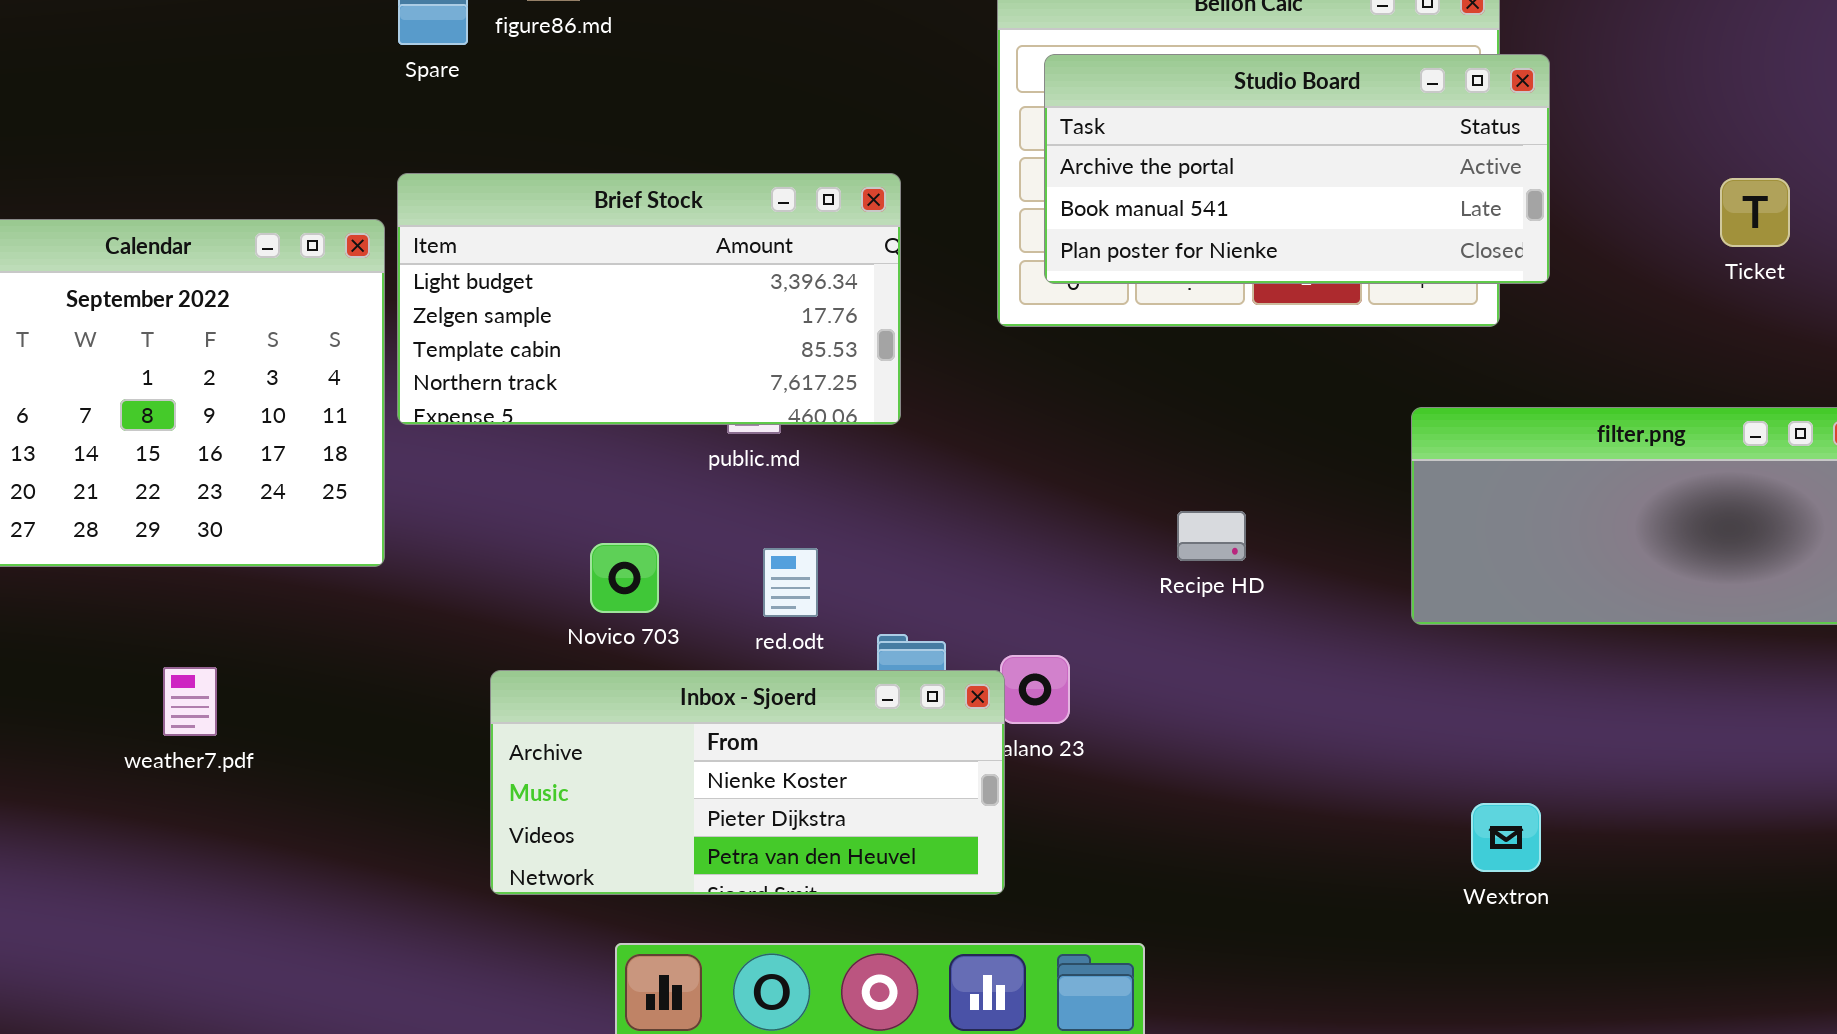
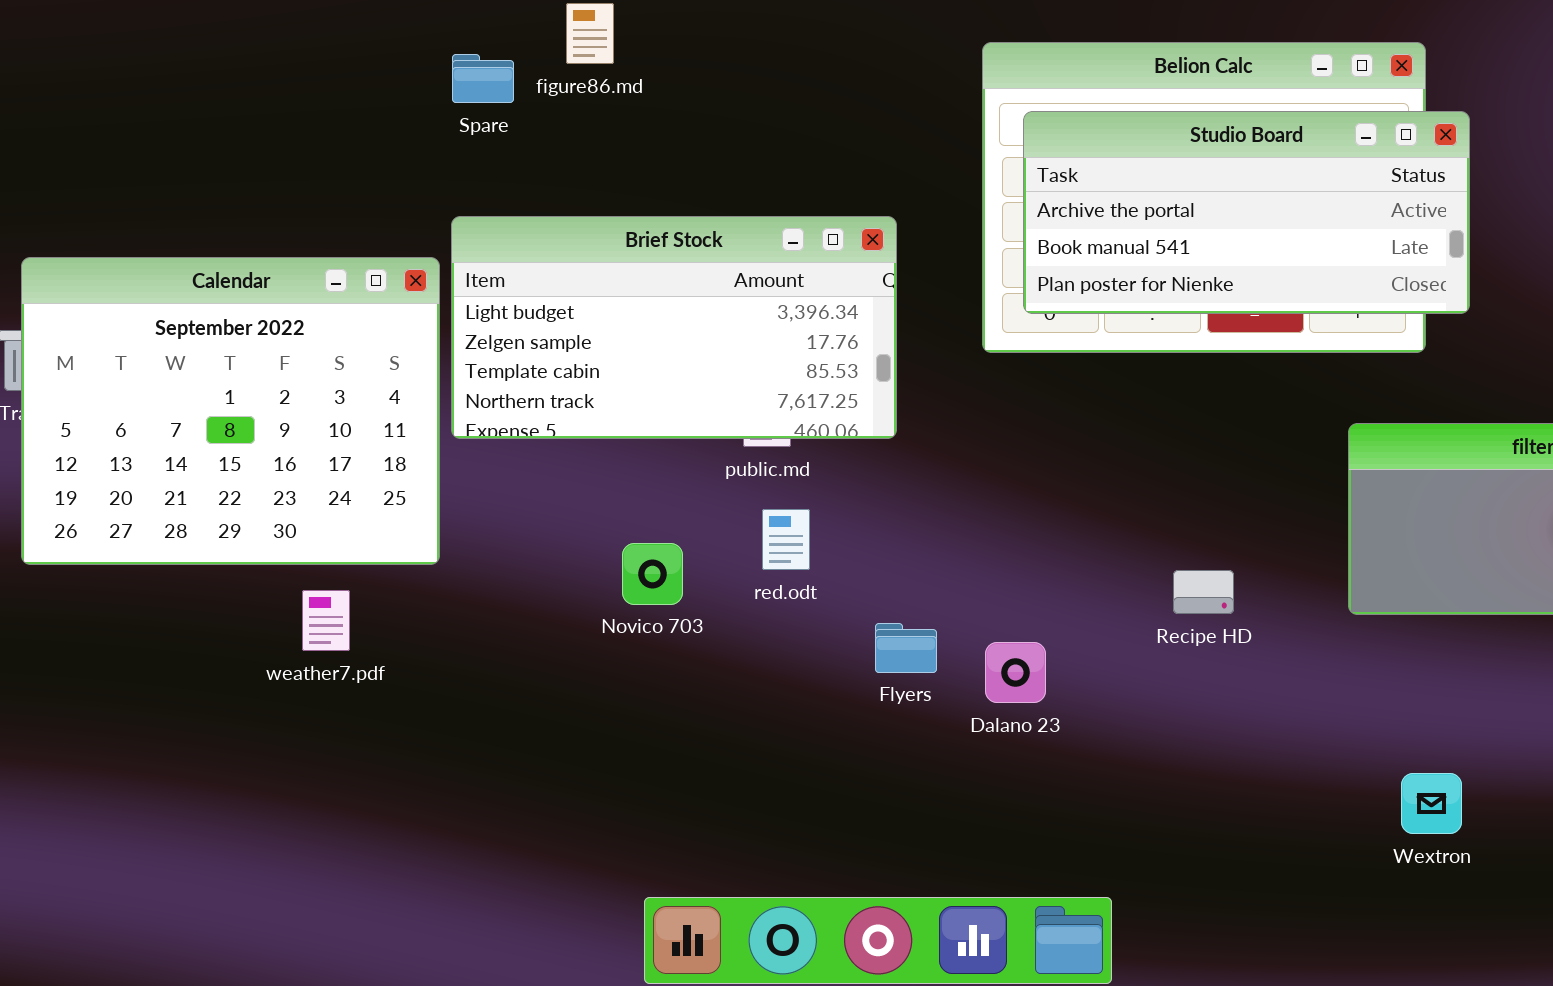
Recipe HD: [1177,511,1246,561] -> [1173,570,1234,614], moved
red.odt: [763,548,818,617] -> [762,509,810,570], moved
weather7.pdf: [163,667,217,736] -> [302,590,350,651], moved
Inbox - Sjoerd: [490,670,1005,895] -> none, closed

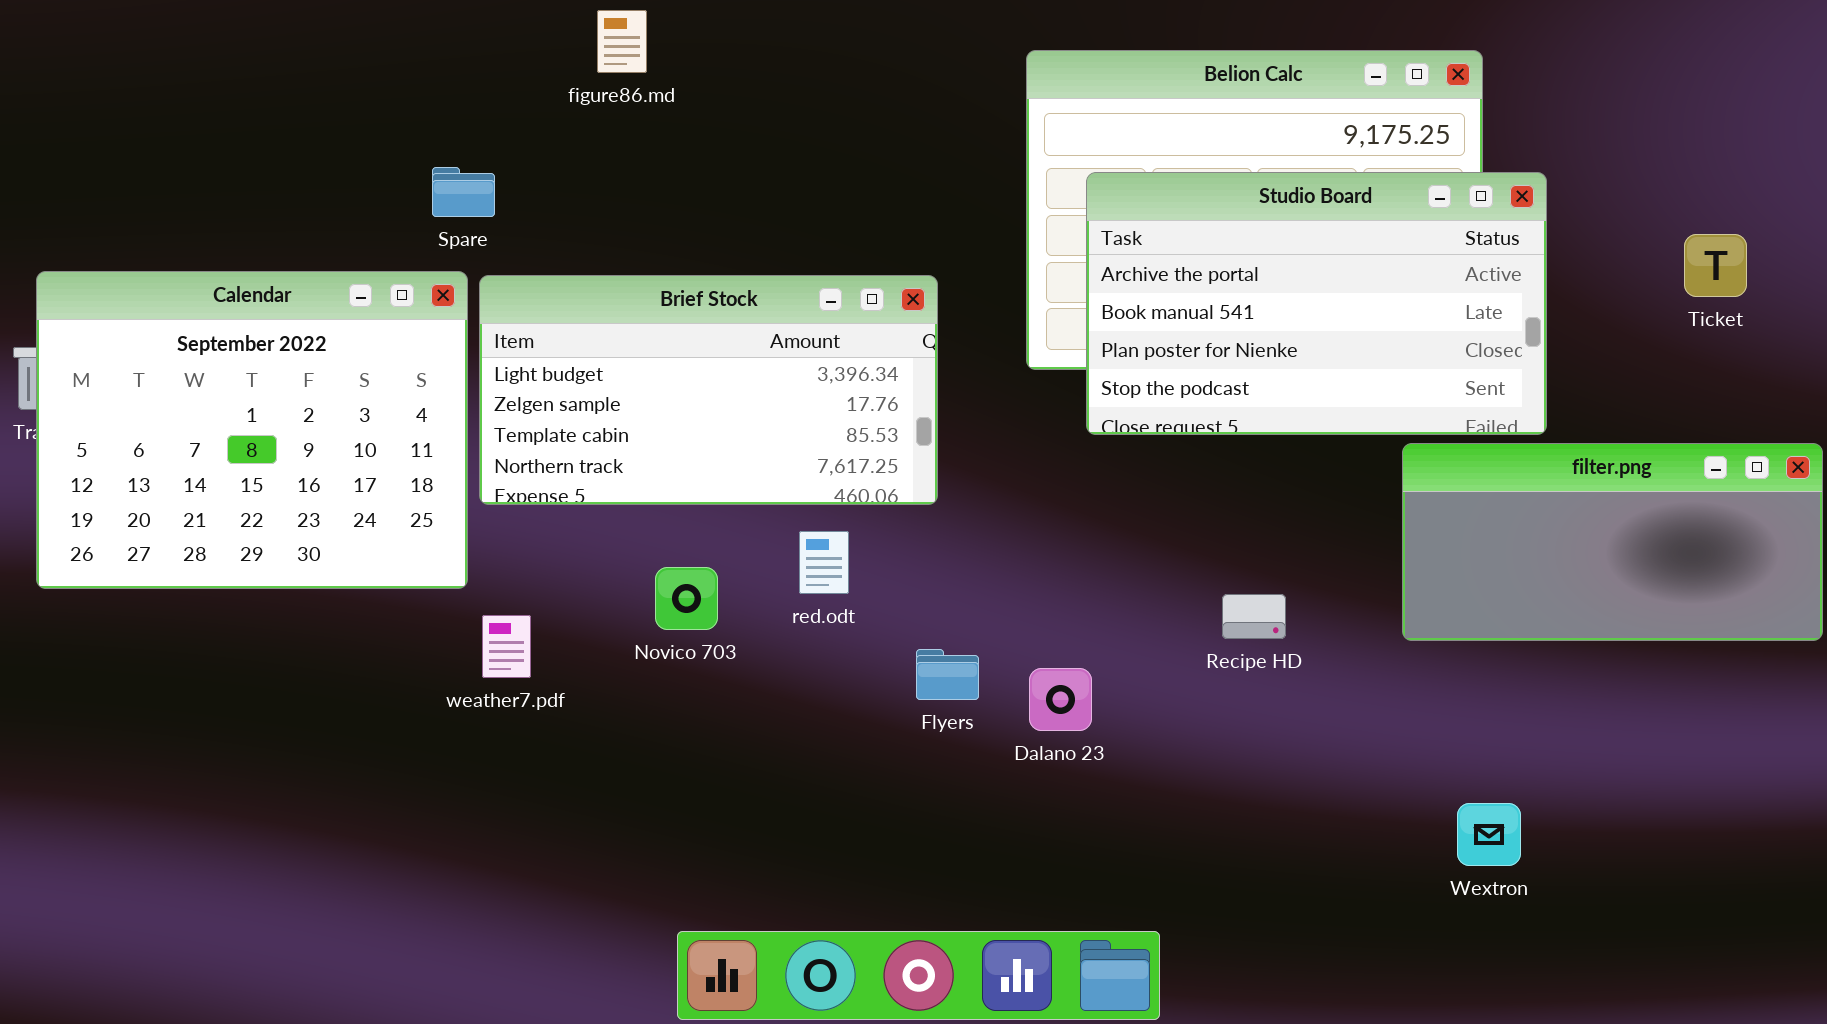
Spare: [452,54,514,103] -> [432,167,495,217], moved
Studio Board: [1023,111,1470,314] -> [1086,172,1547,435], moved, resized
Brief Stock: [451,216,897,439] -> [479,275,938,505], moved
weather7.pdf: [302,590,350,651] -> [482,615,531,678], moved

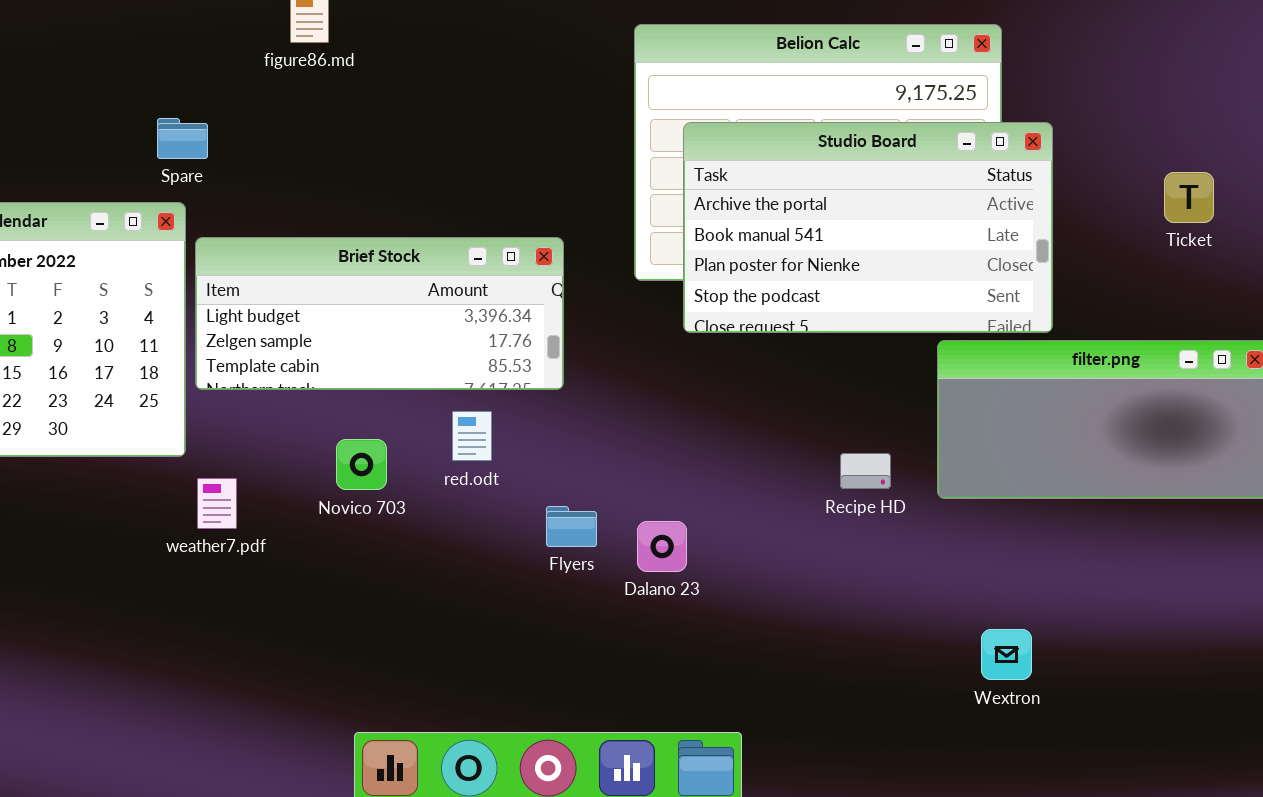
Brief Stock: [479,275,938,505] -> [195,237,564,390], resized
Recipe HD: [1222,594,1286,639] -> [840,453,891,489], moved

